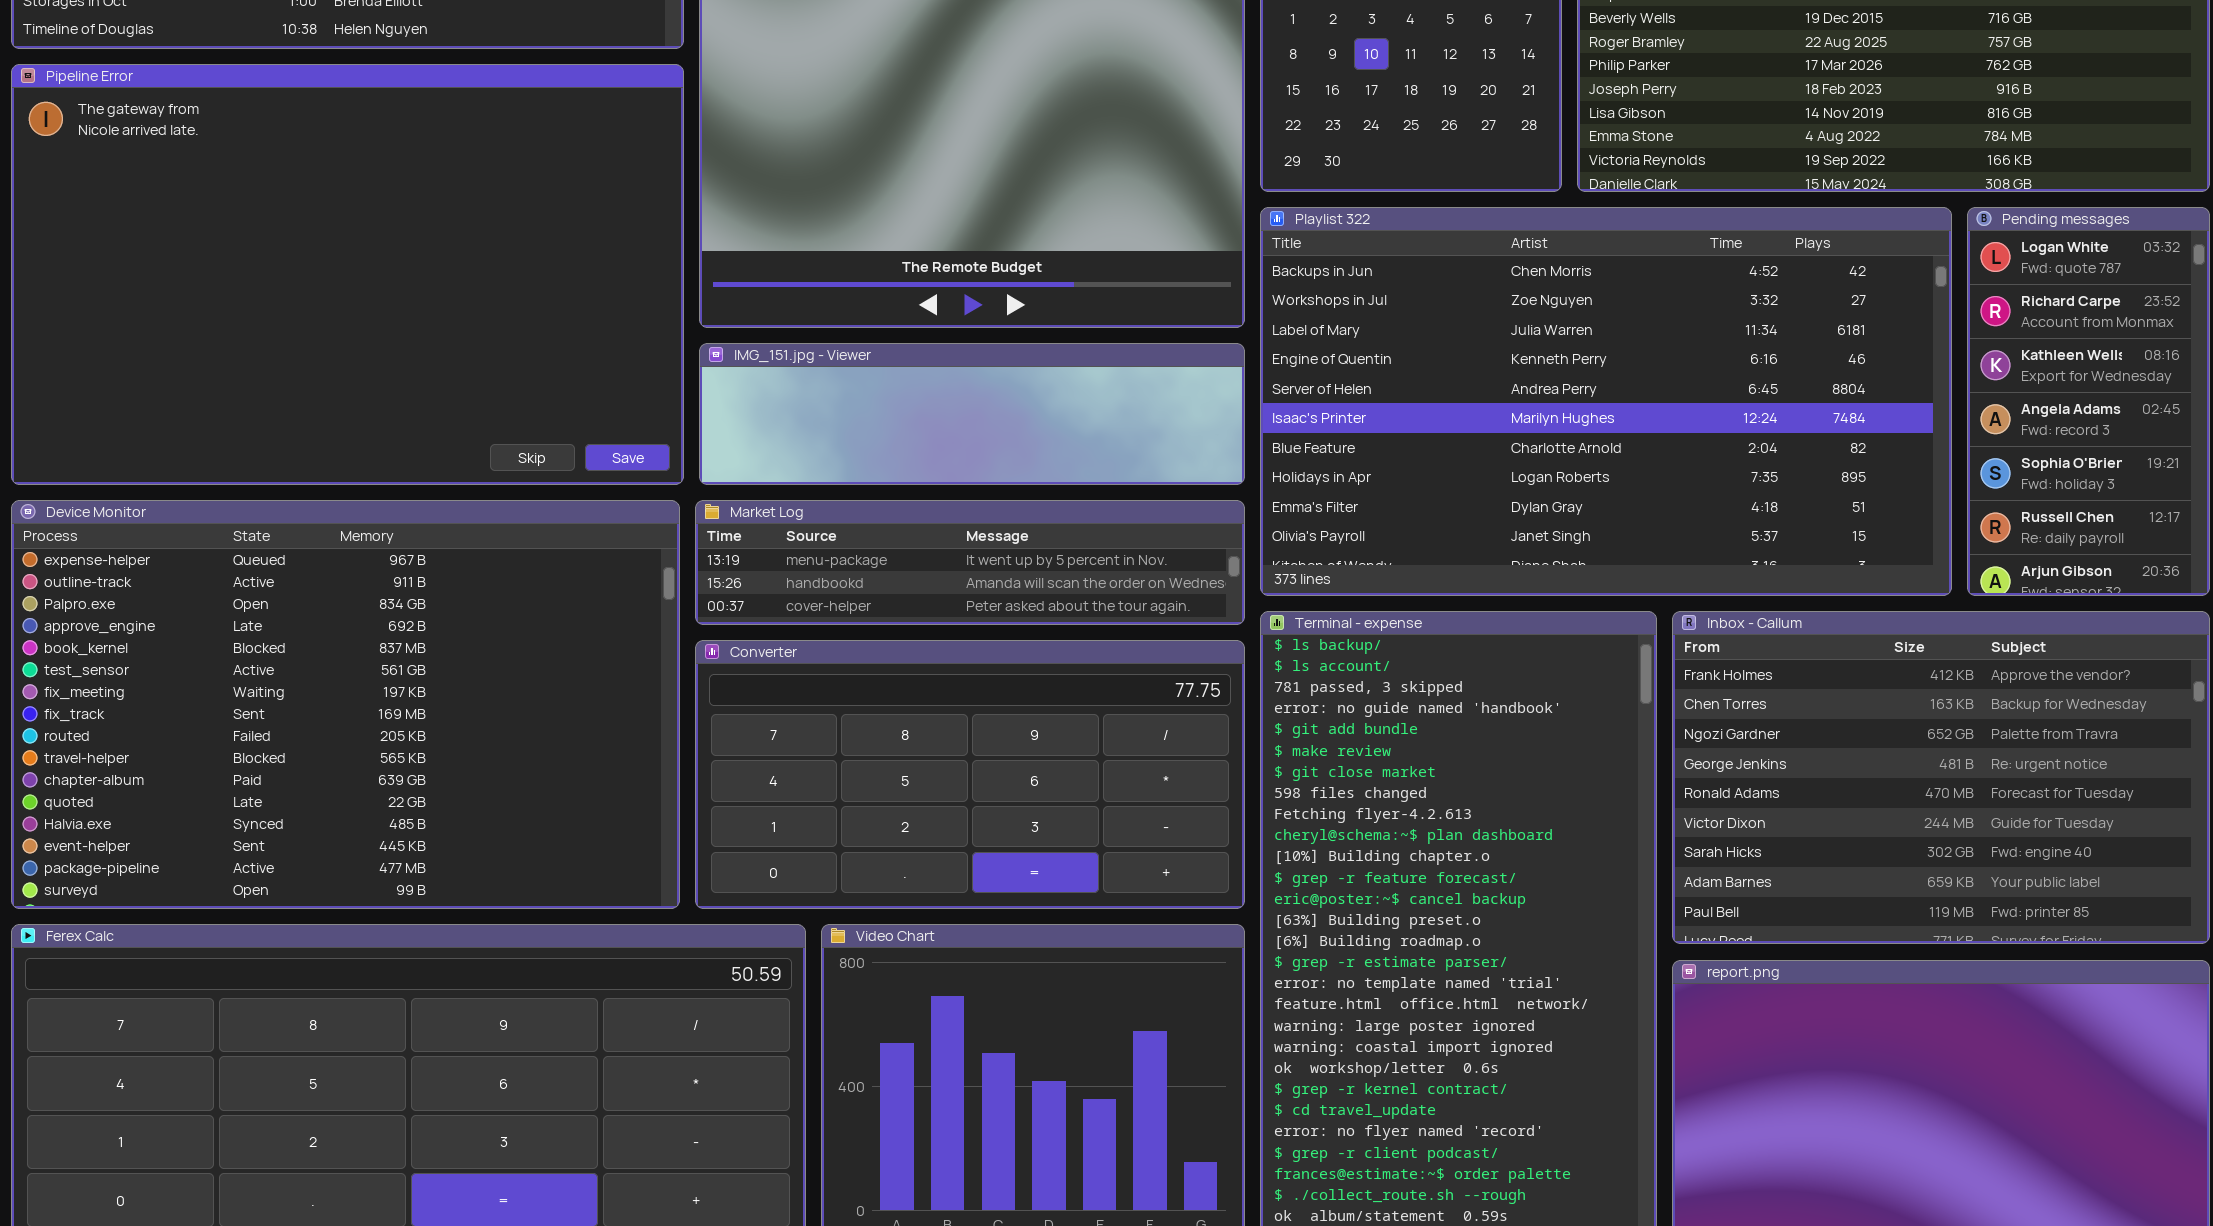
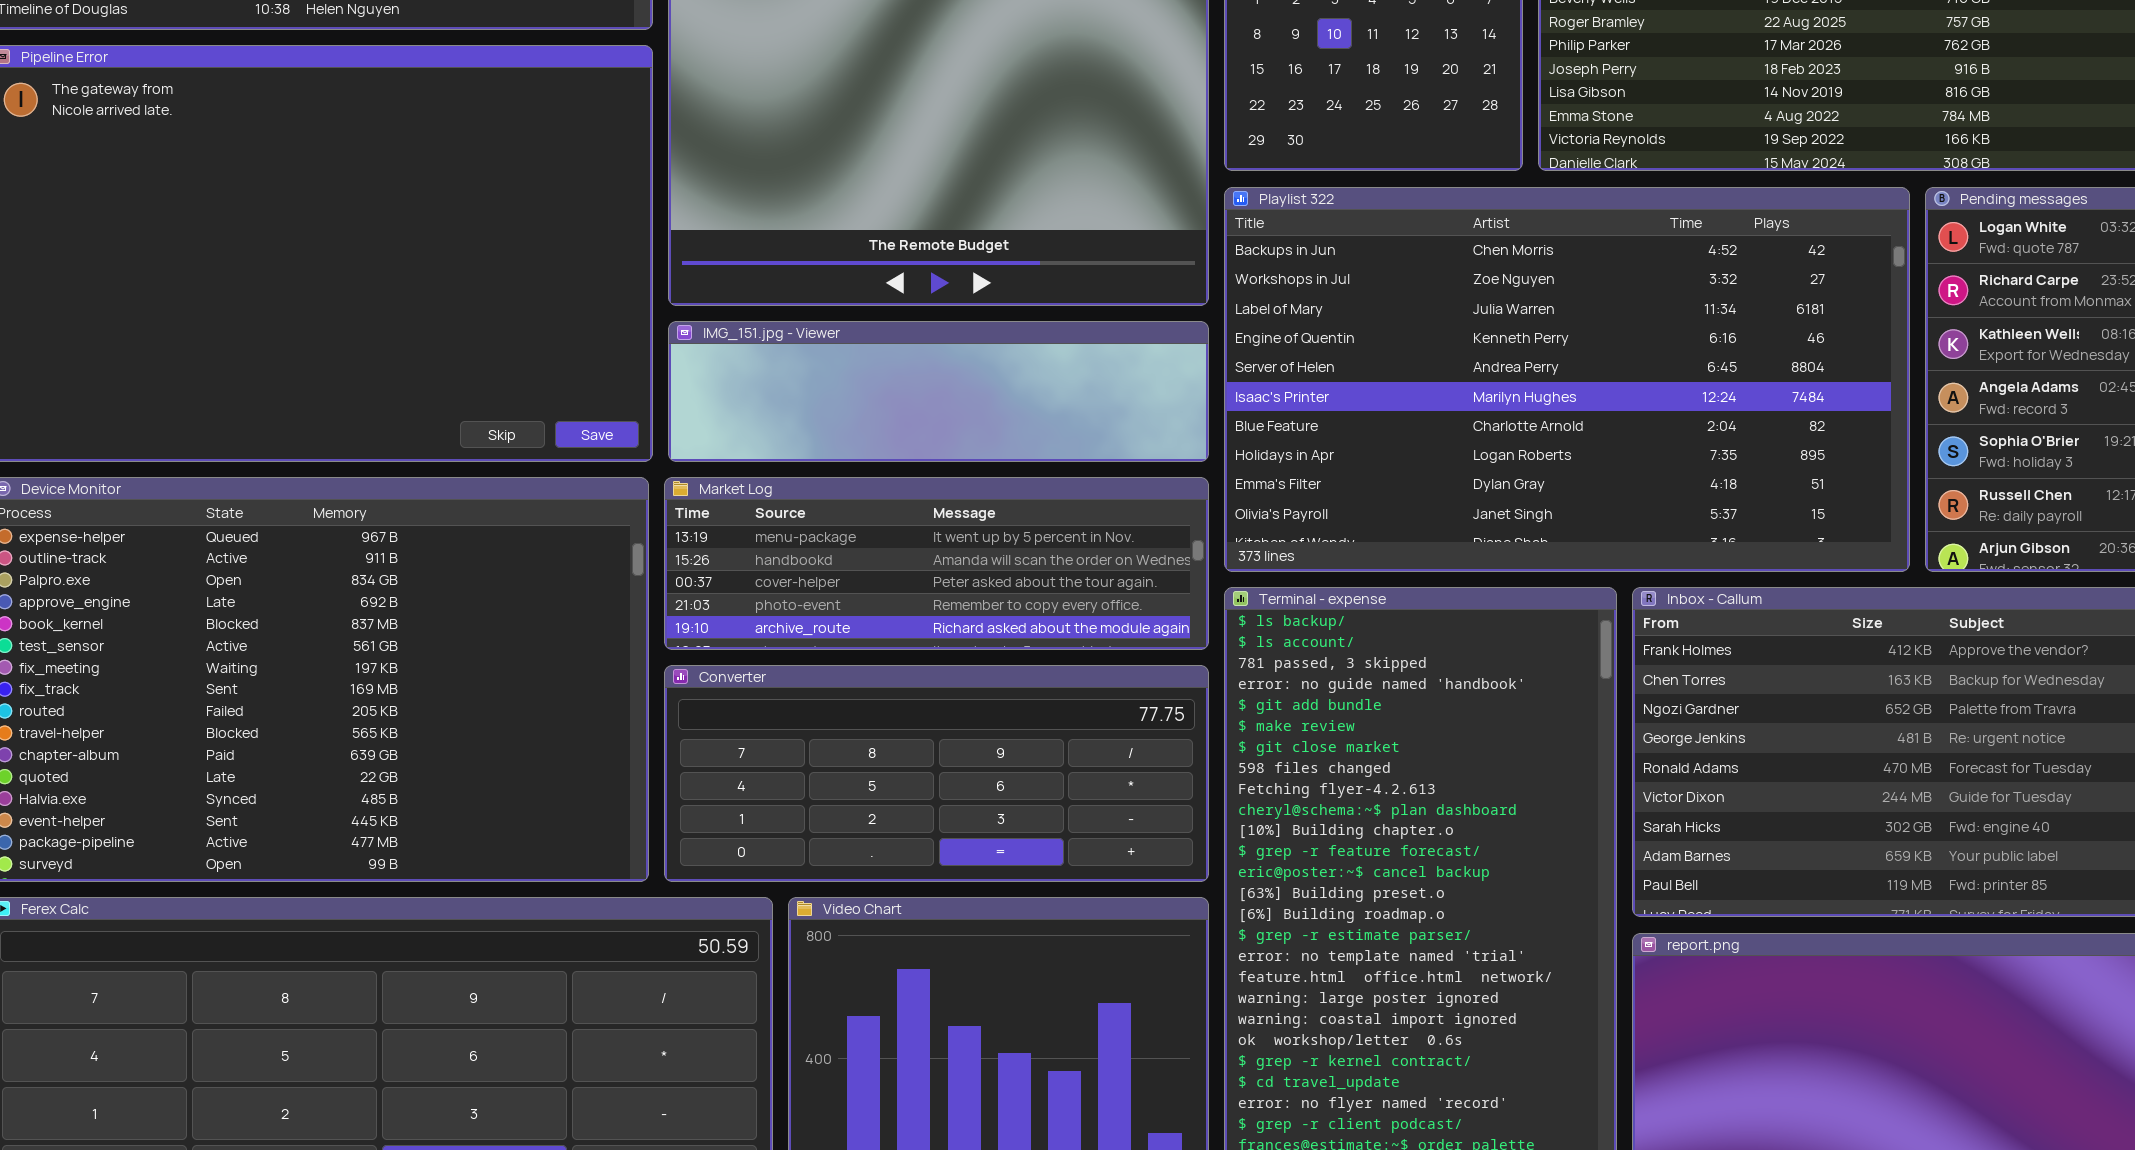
Market Log: [695,500,1245,625] -> [664,477,1209,650], resized
Converter: [695,640,1245,909] -> [664,665,1209,882], resized

